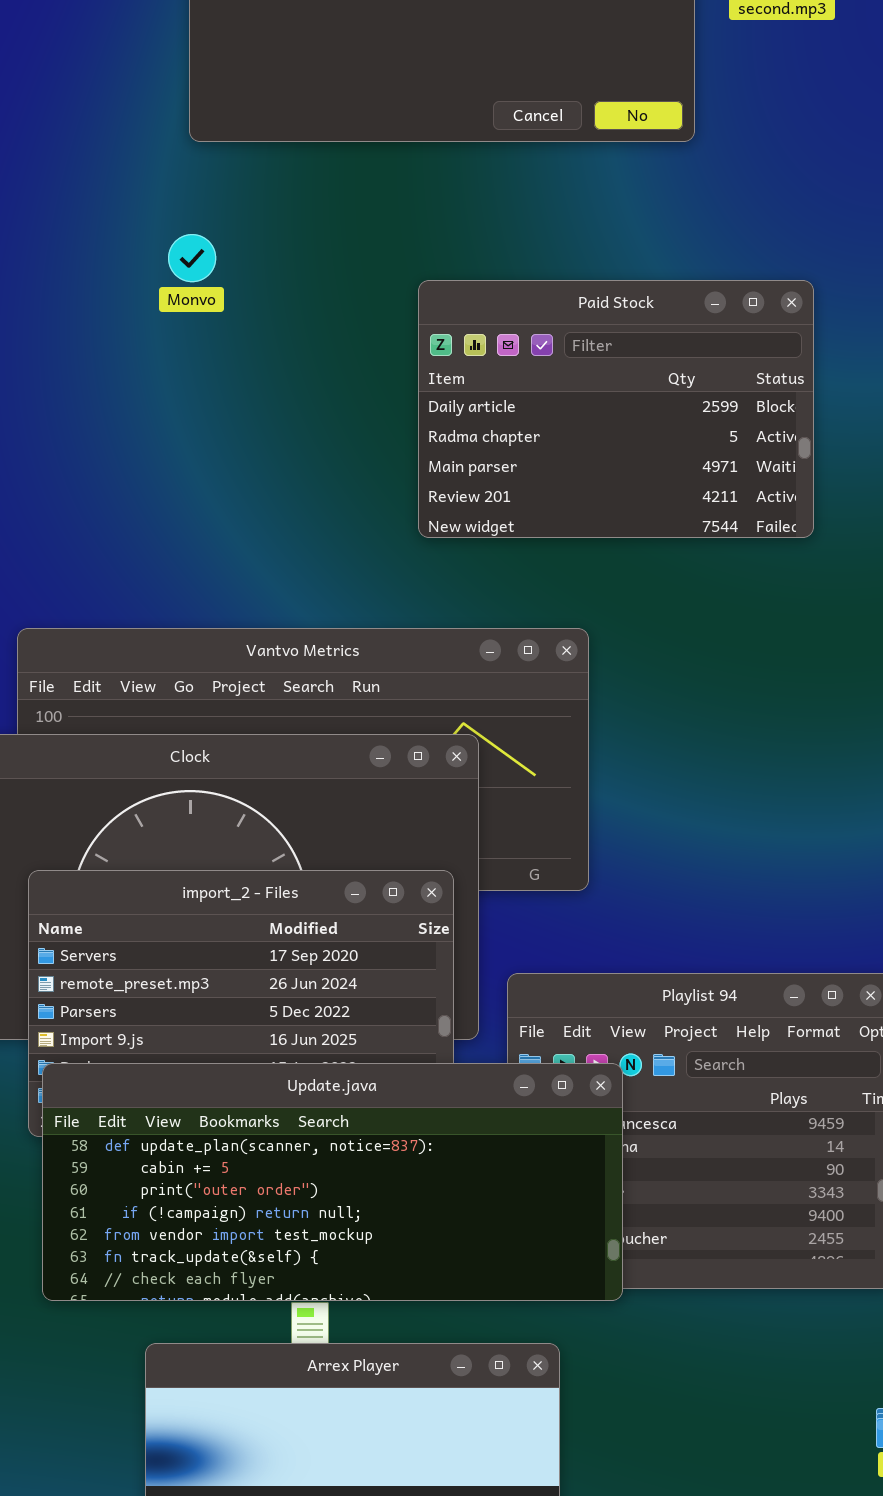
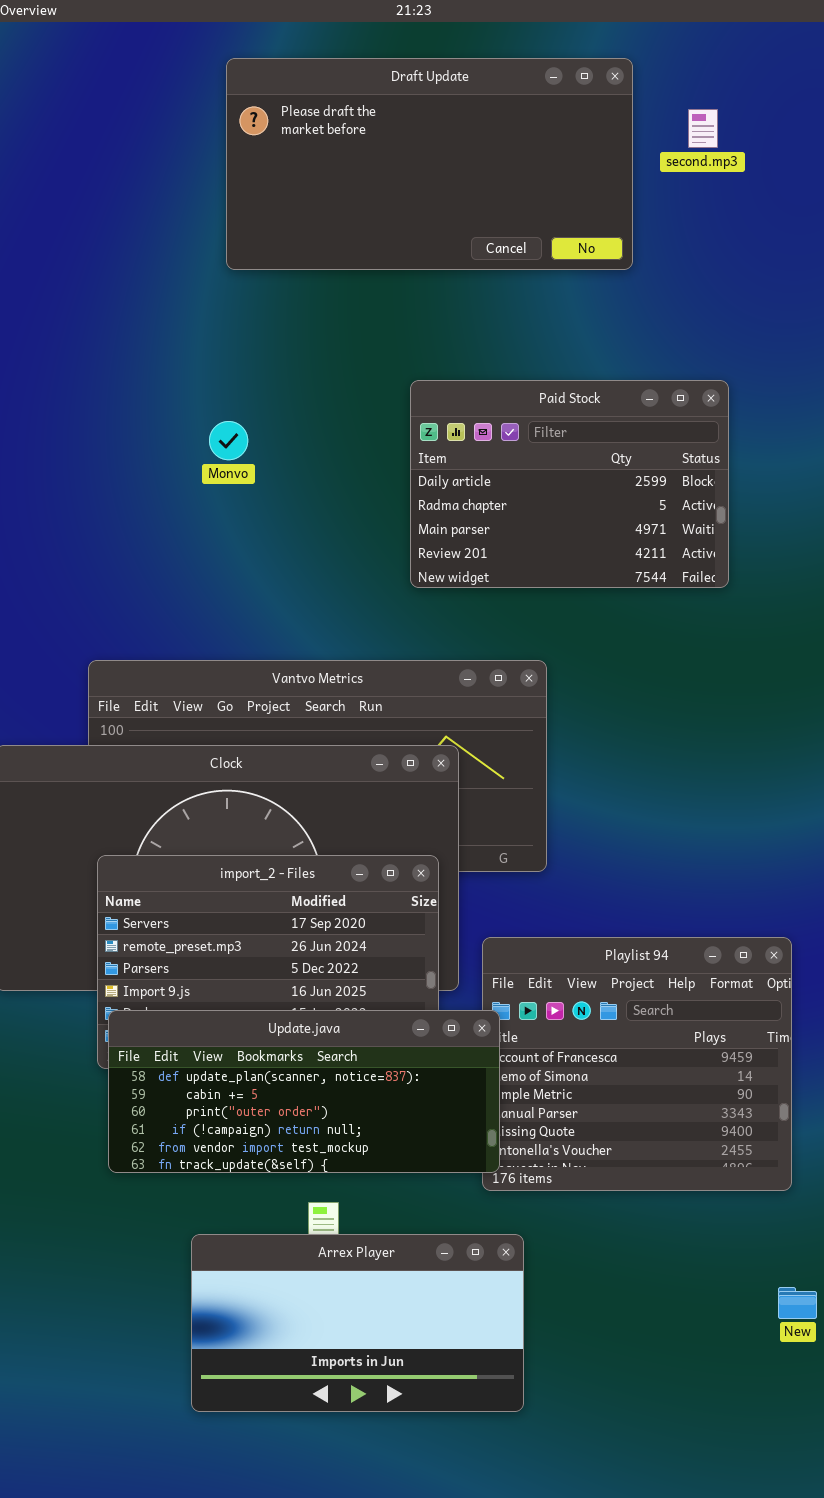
Monvo: [168,234,216,282] -> [209,421,248,460], moved
Update.java: [42,1063,623,1301] -> [108,1010,500,1173], resized

